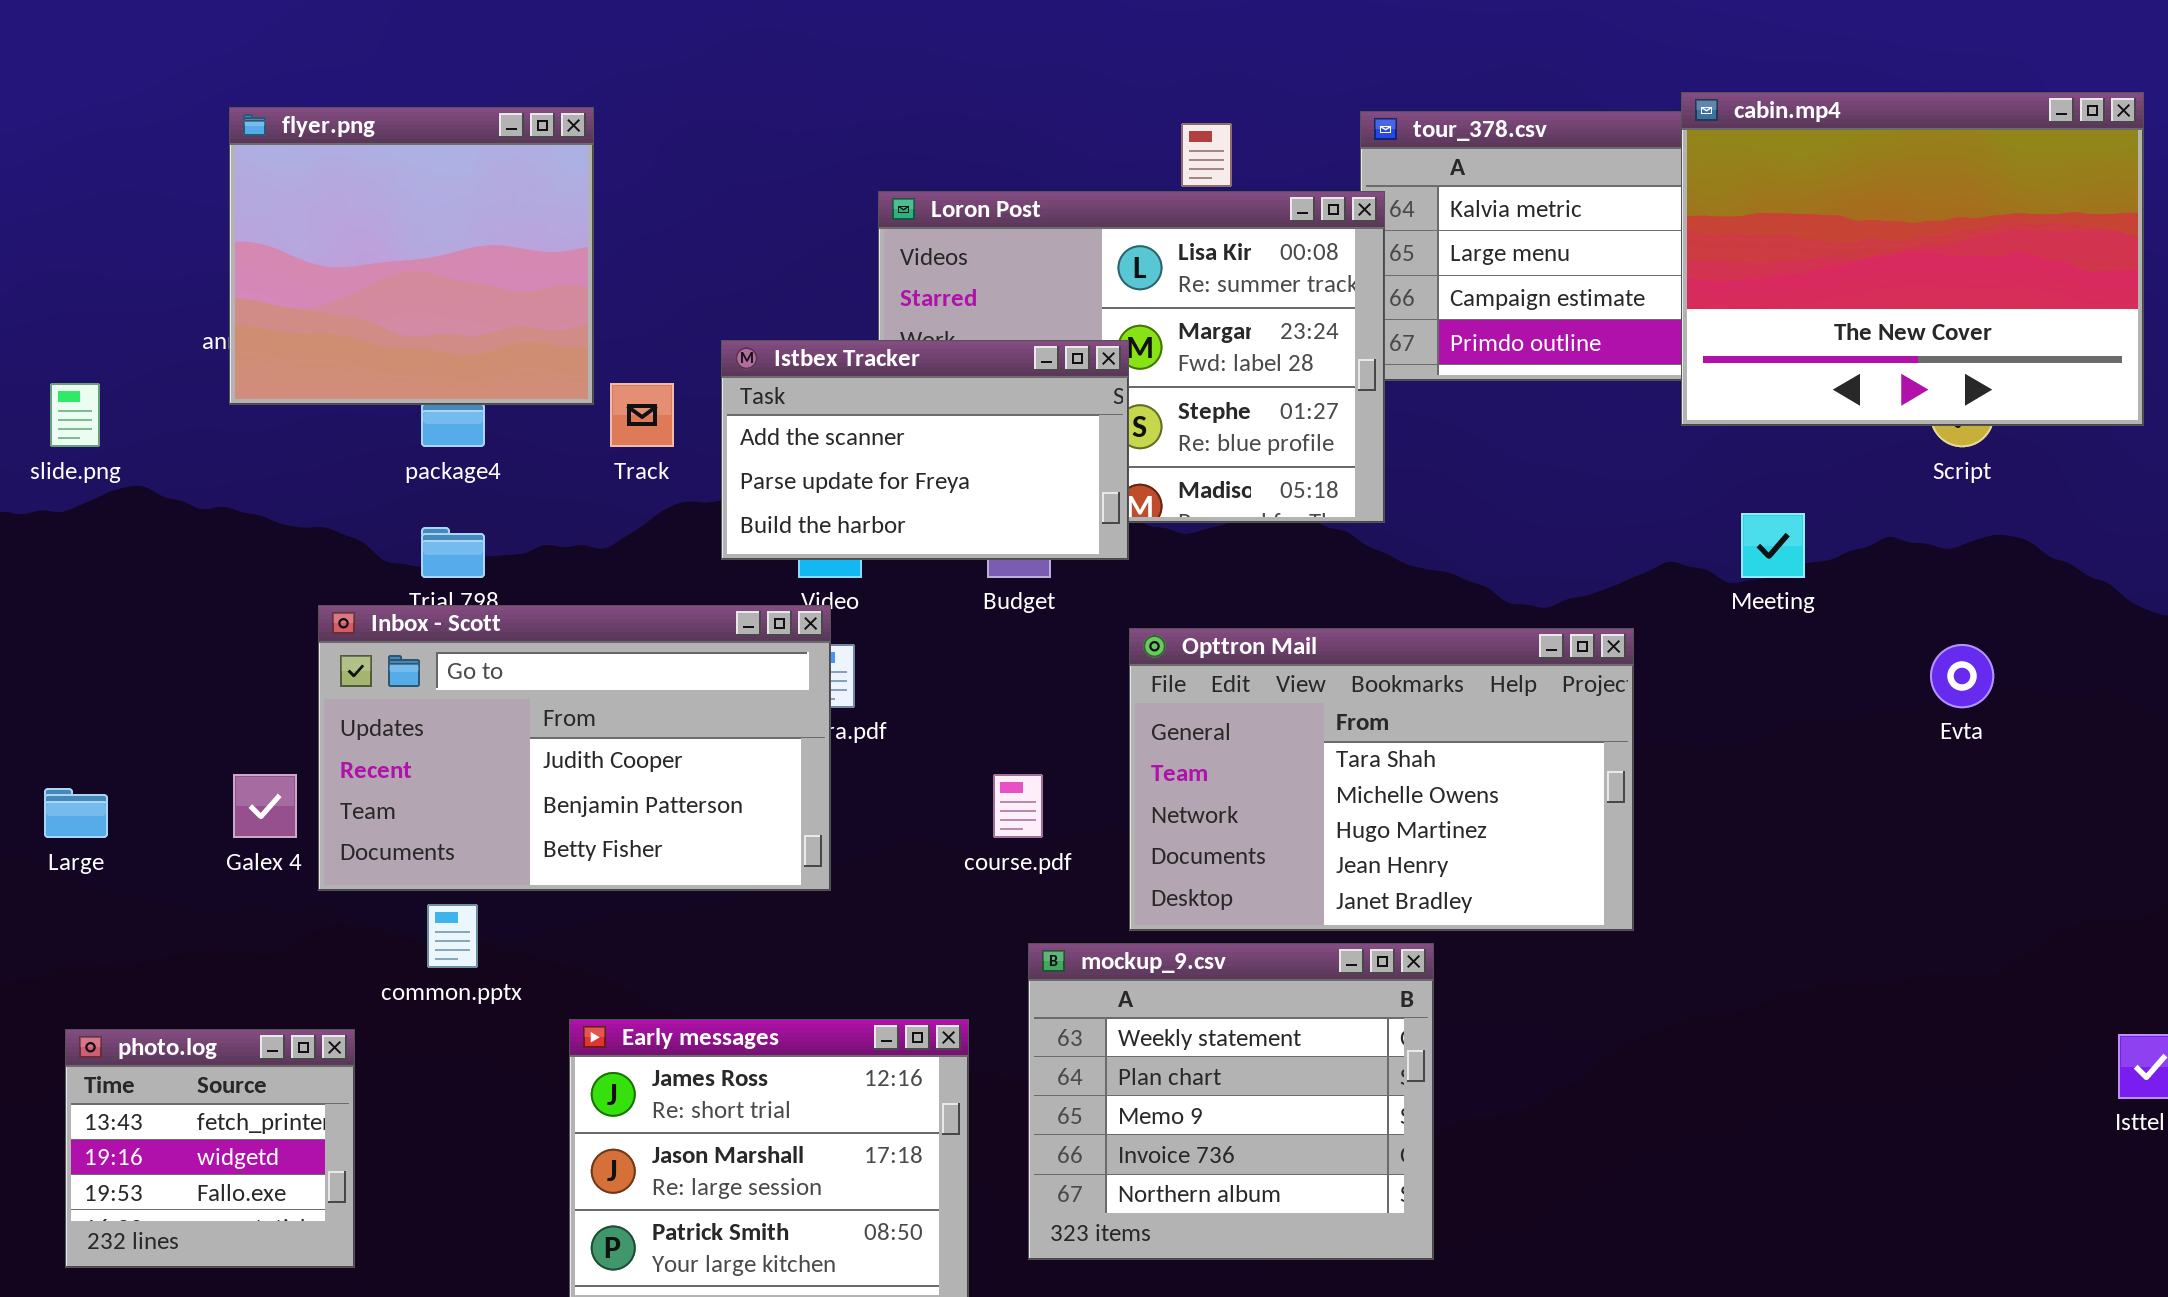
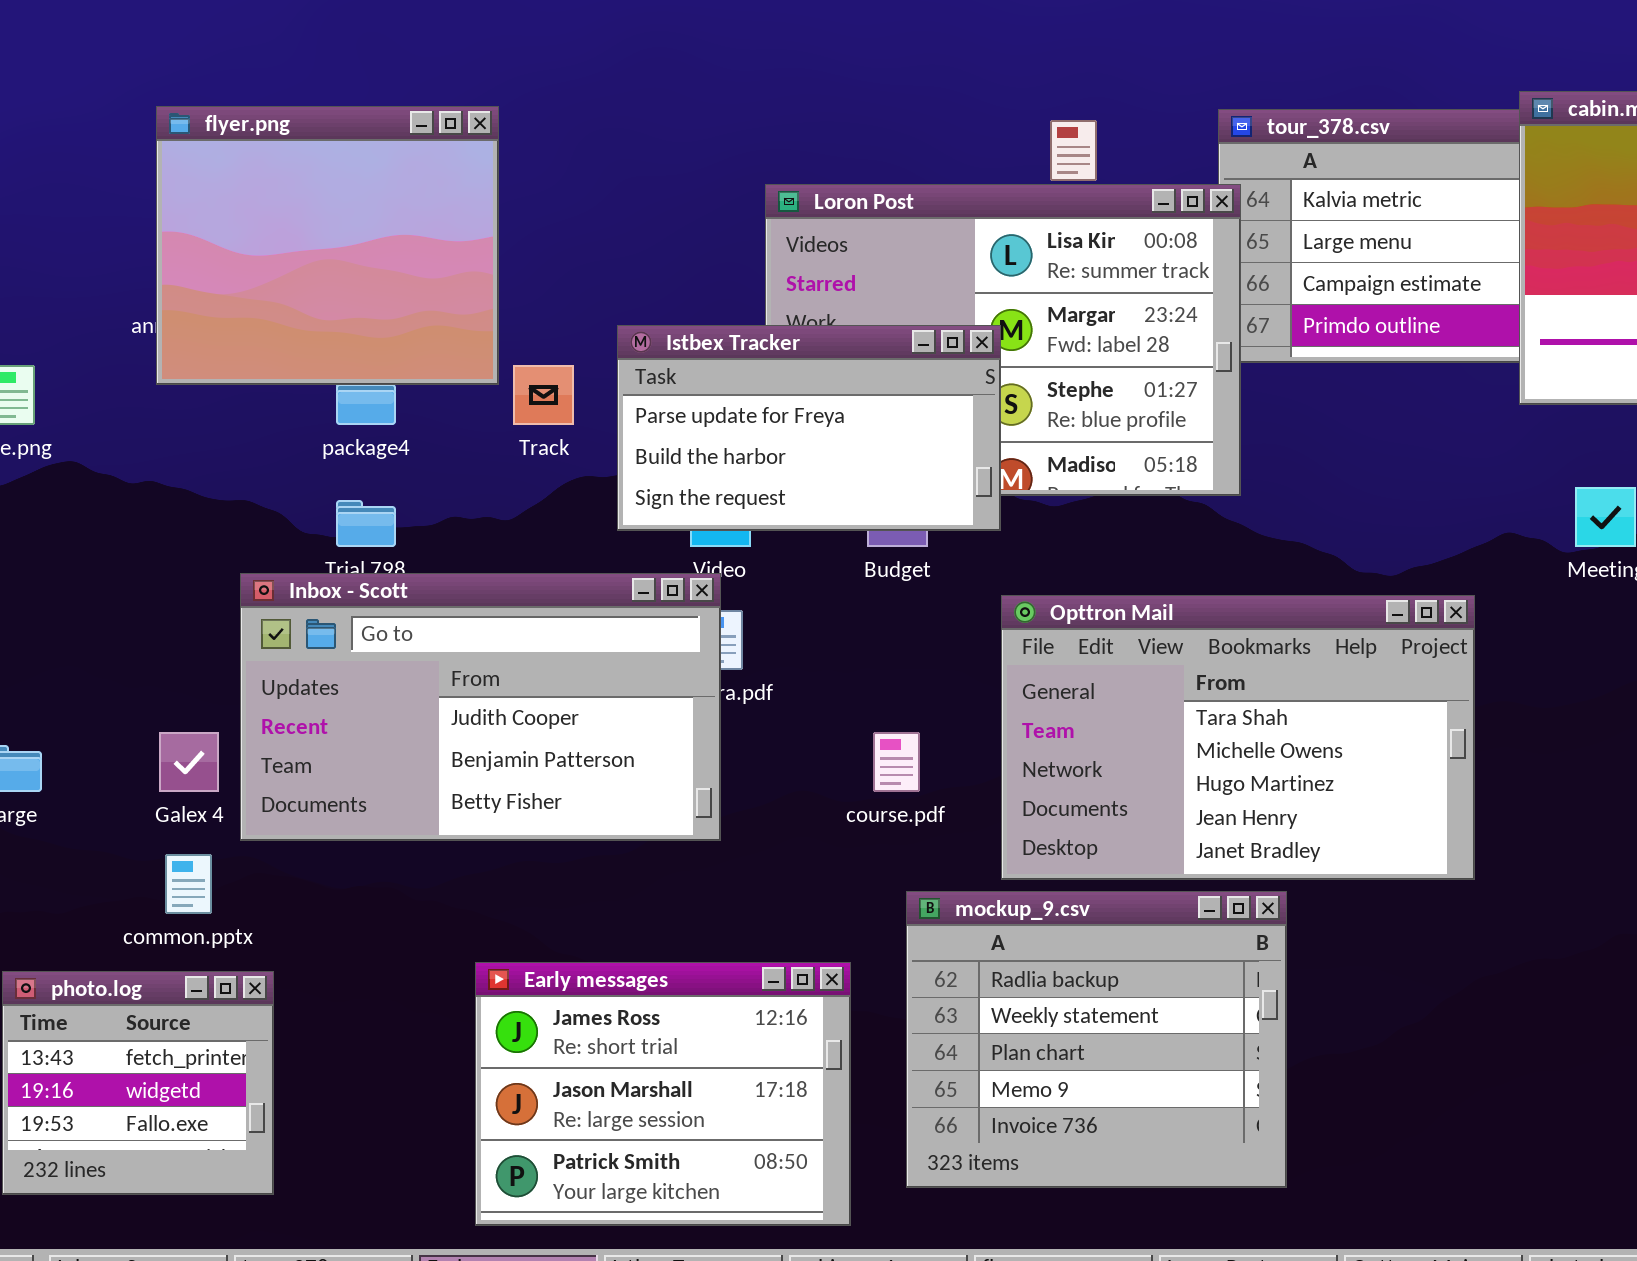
Istbex Tracker: [721,340,1129,560] -> [617,325,1001,531], scrolled down 1 row
common.pptx: [427,904,478,968] -> [165,854,212,914], moved
mockup_9.csv: [1028,943,1434,1260] -> [906,891,1287,1188], scrolled up 1 row

